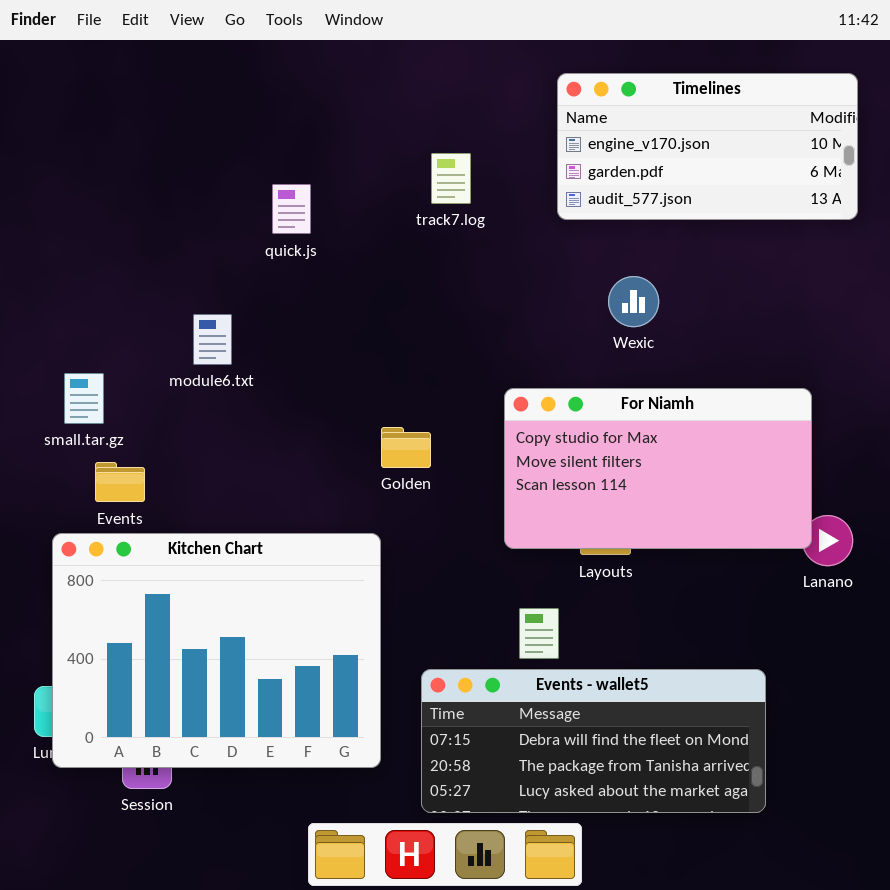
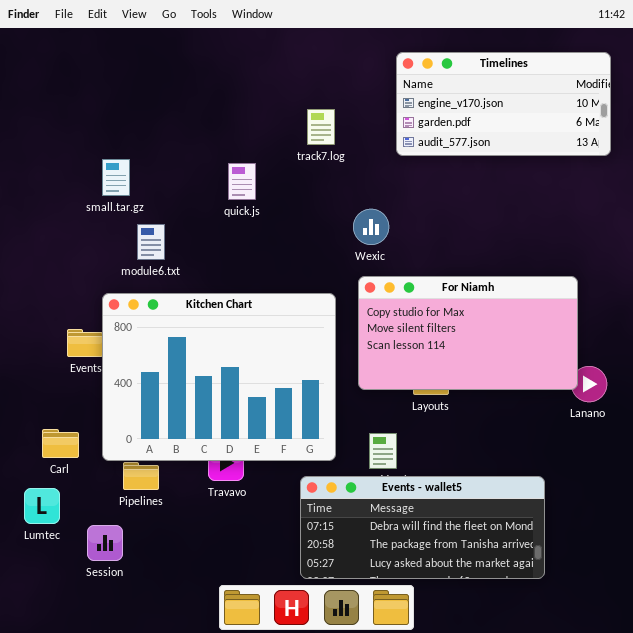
quick.js: [272,184,311,234] -> [228,163,256,200], moved
Wexic: [608,276,659,327] -> [353,209,389,245], moved
small.tar.gz: [64,373,104,424] -> [102,159,130,196], moved
Kitchen Chart: [52,533,381,768] -> [102,293,336,461], moved

